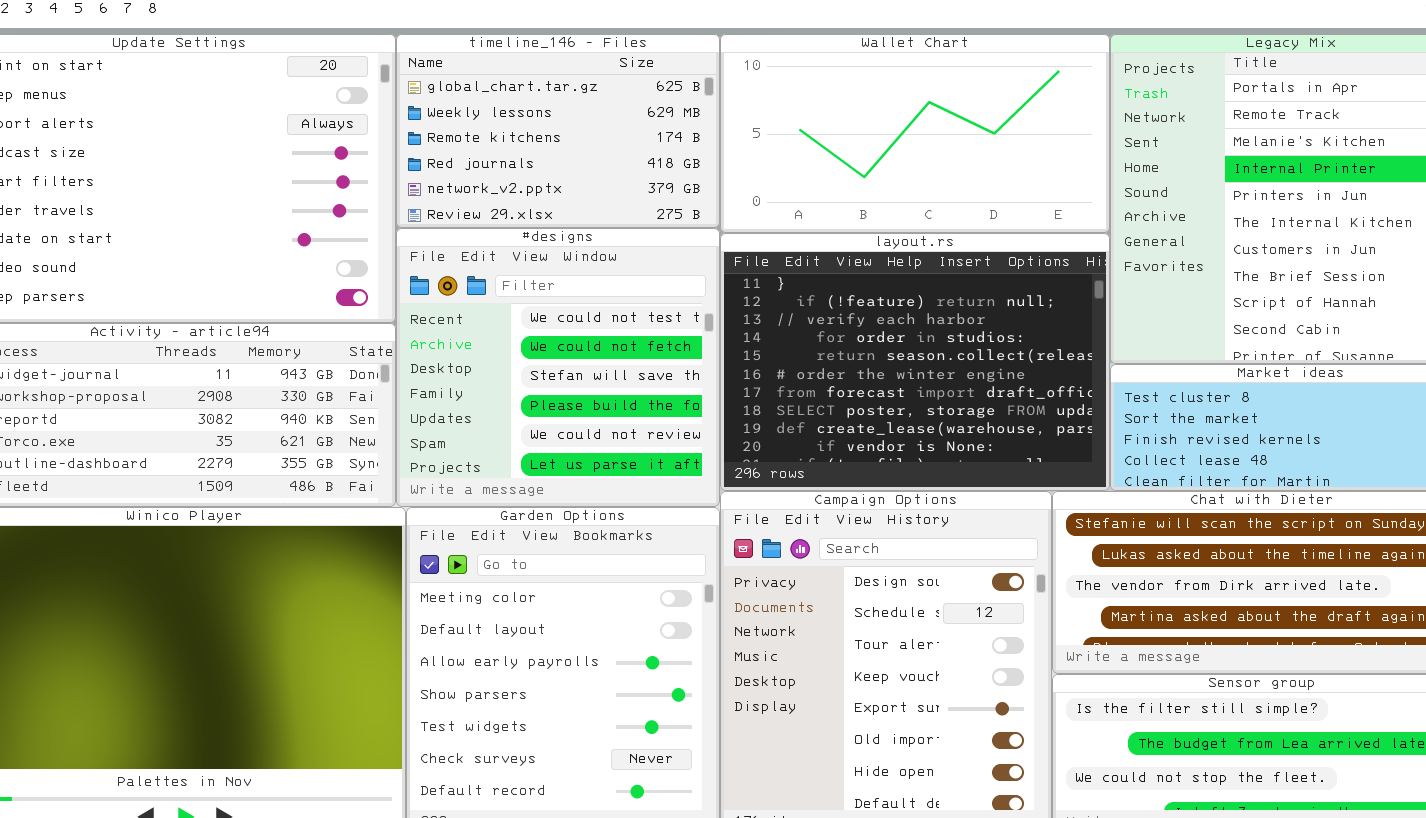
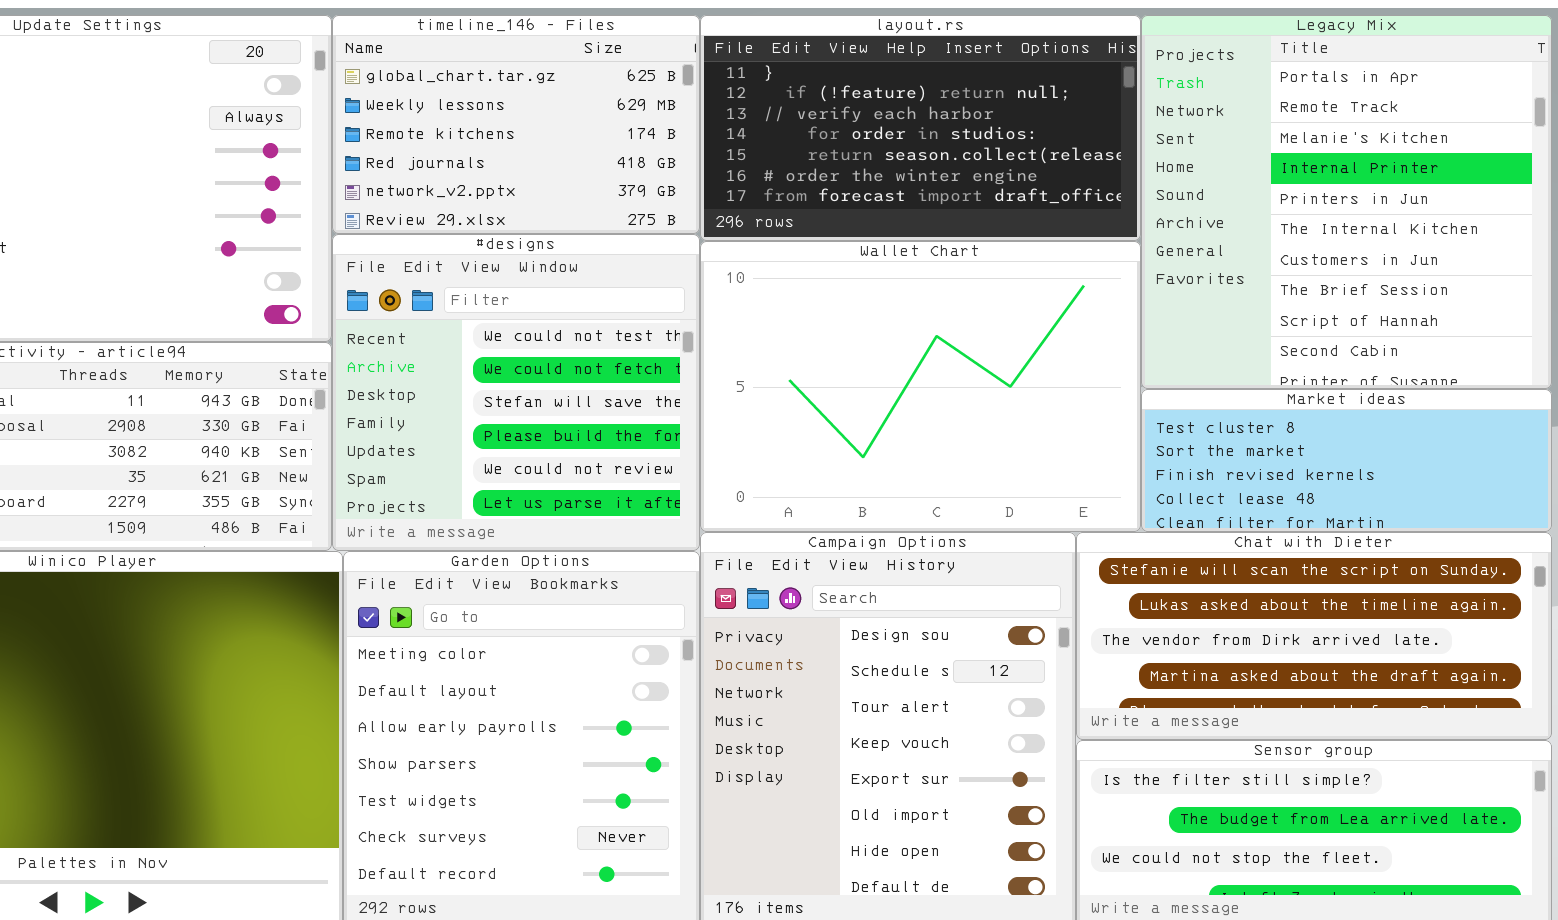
Wallet Chart: [720,34,1110,233] -> [700,241,1141,532], moved, resized
layout.rs: [720,233,1110,491] -> [700,15,1141,241], moved, resized

